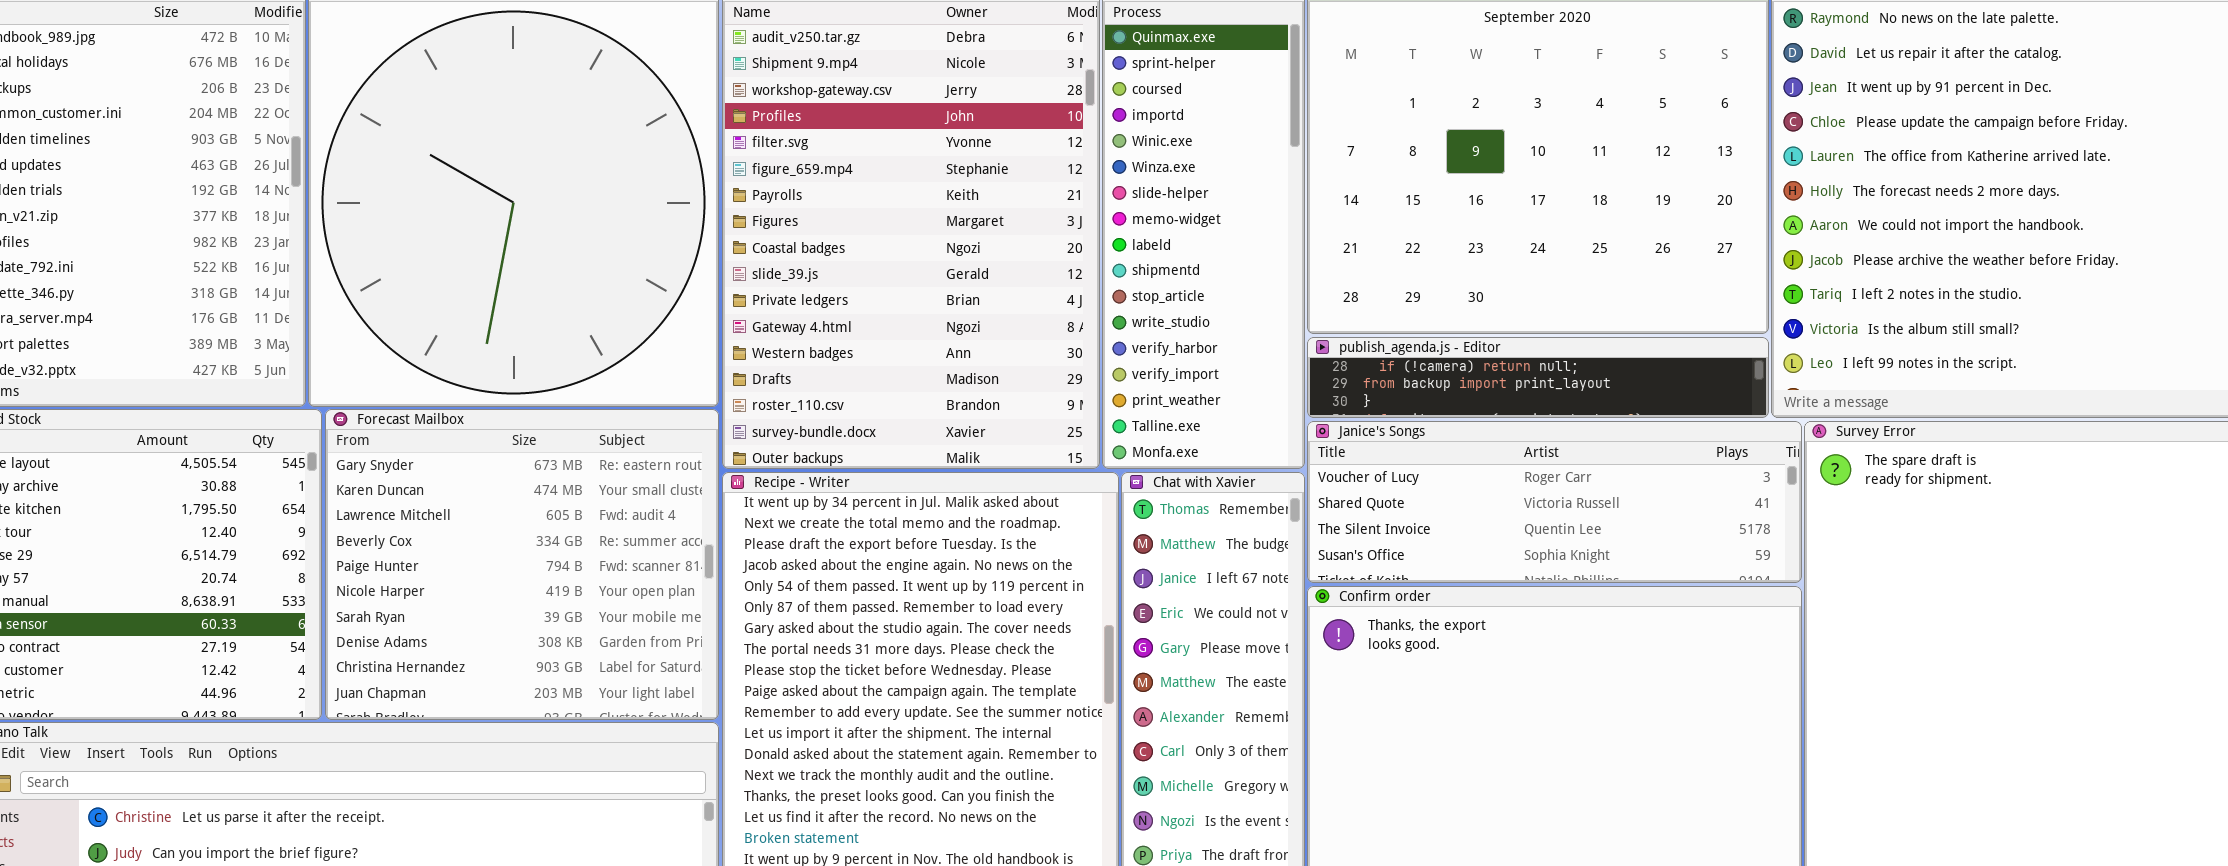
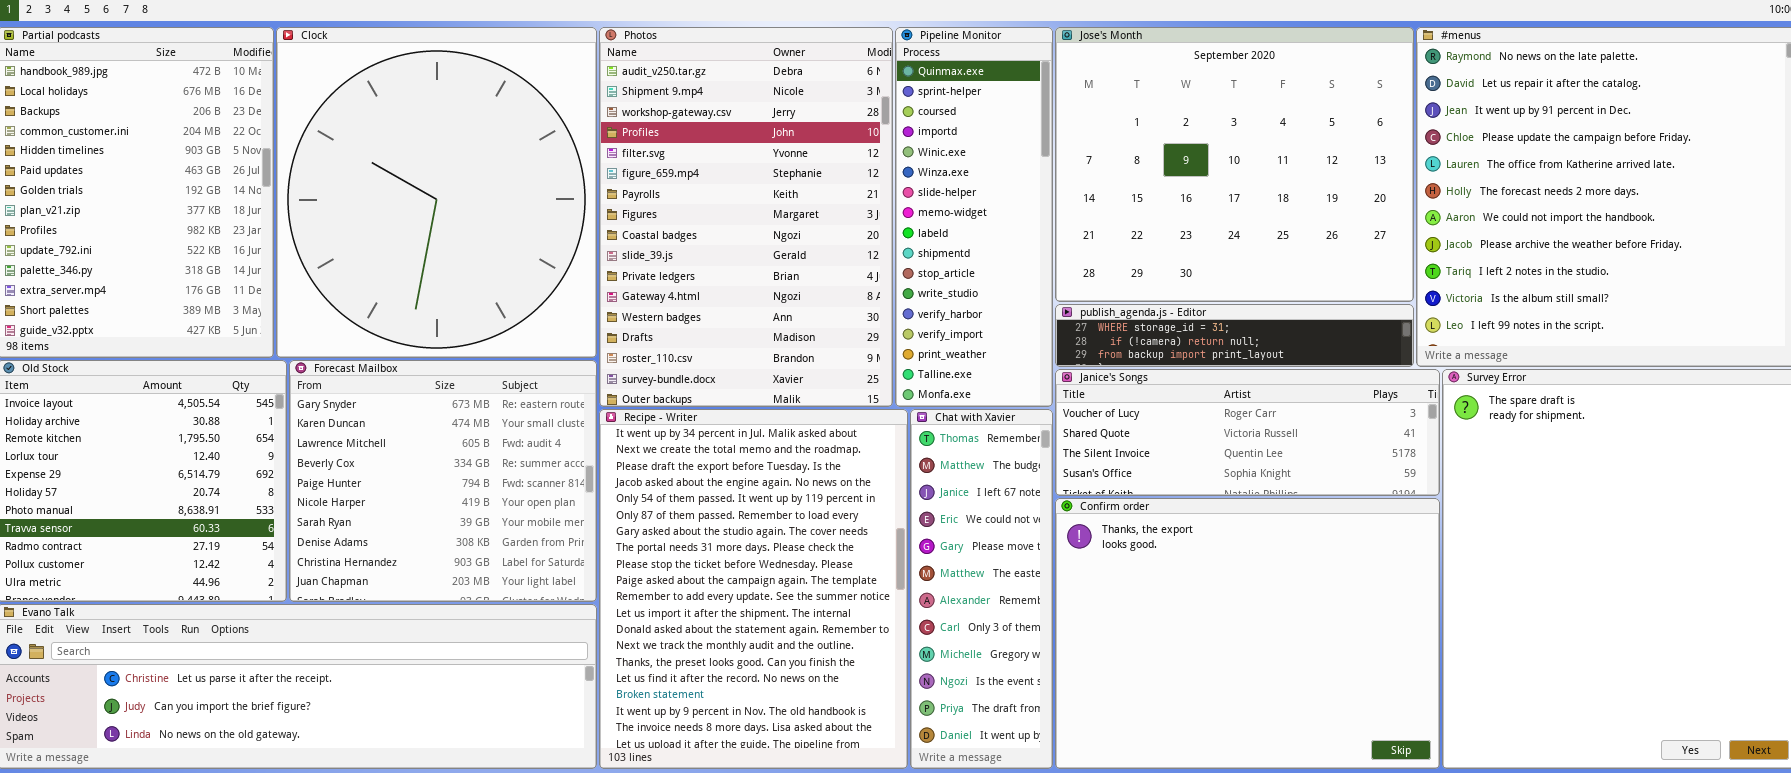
publish_agenda.js - Editor: [1307,337,1769,418] -> [1055,304,1414,367], scrolled up 1 row

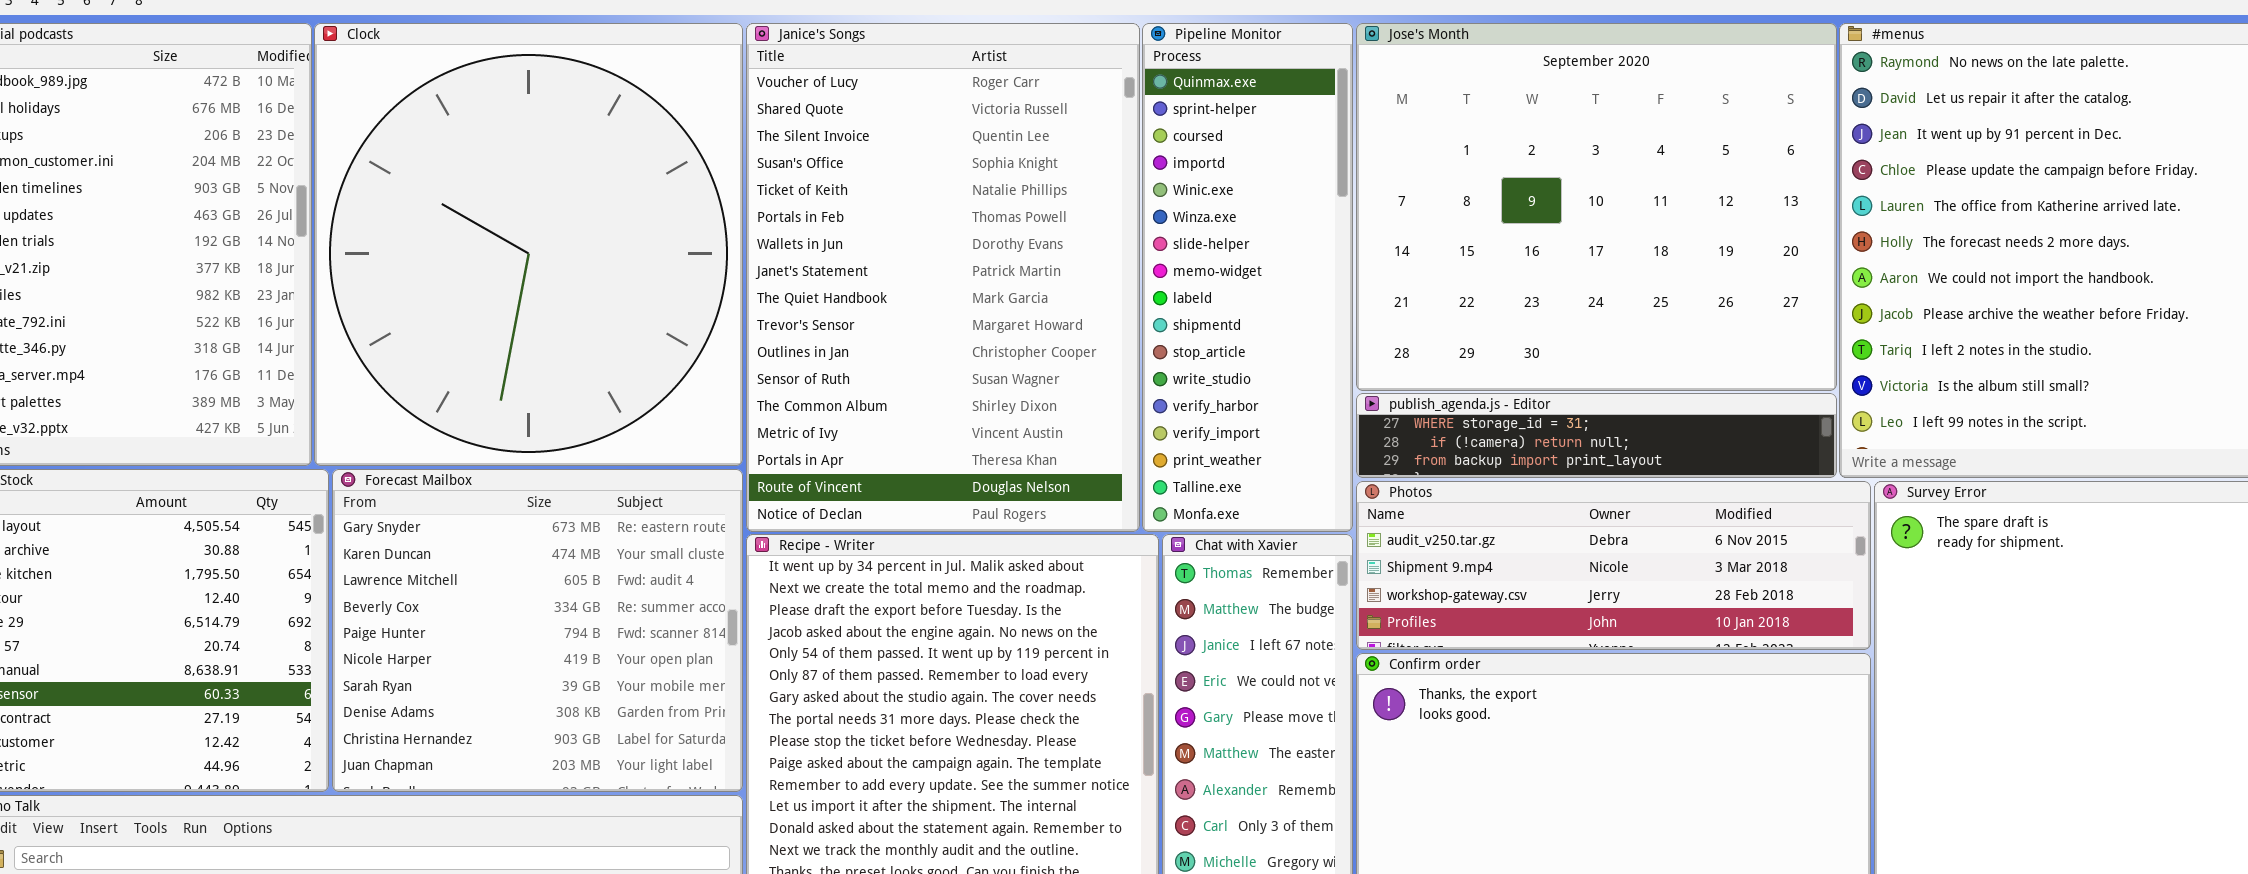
Photos: [599,27,893,407] -> [1356,481,1871,650], moved, resized
Janice's Songs: [1055,369,1440,496] -> [746,23,1140,532], moved, resized

